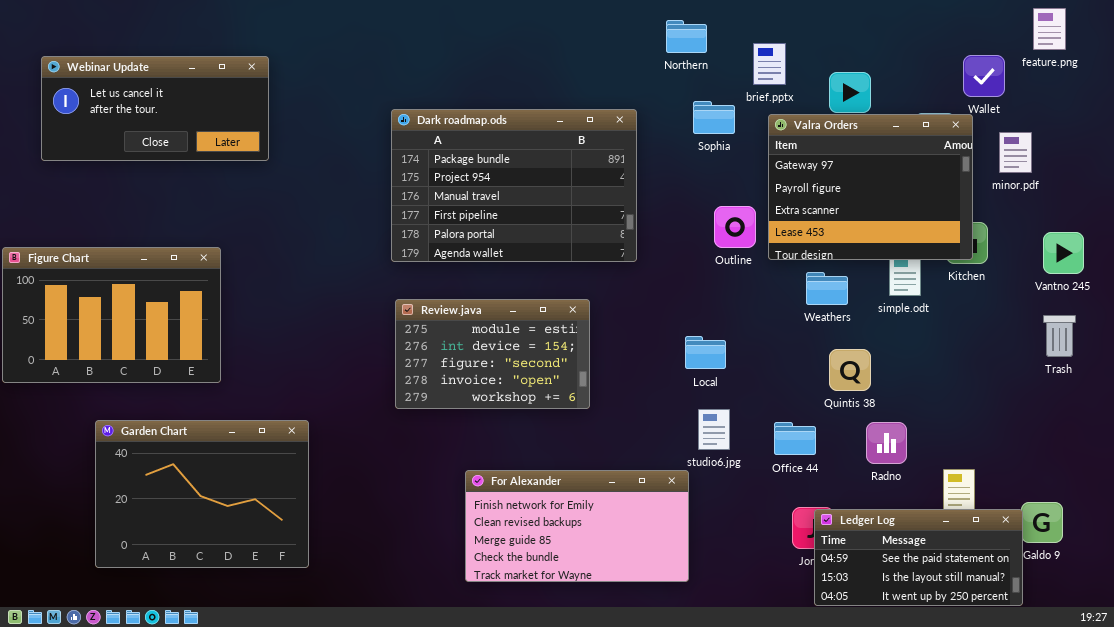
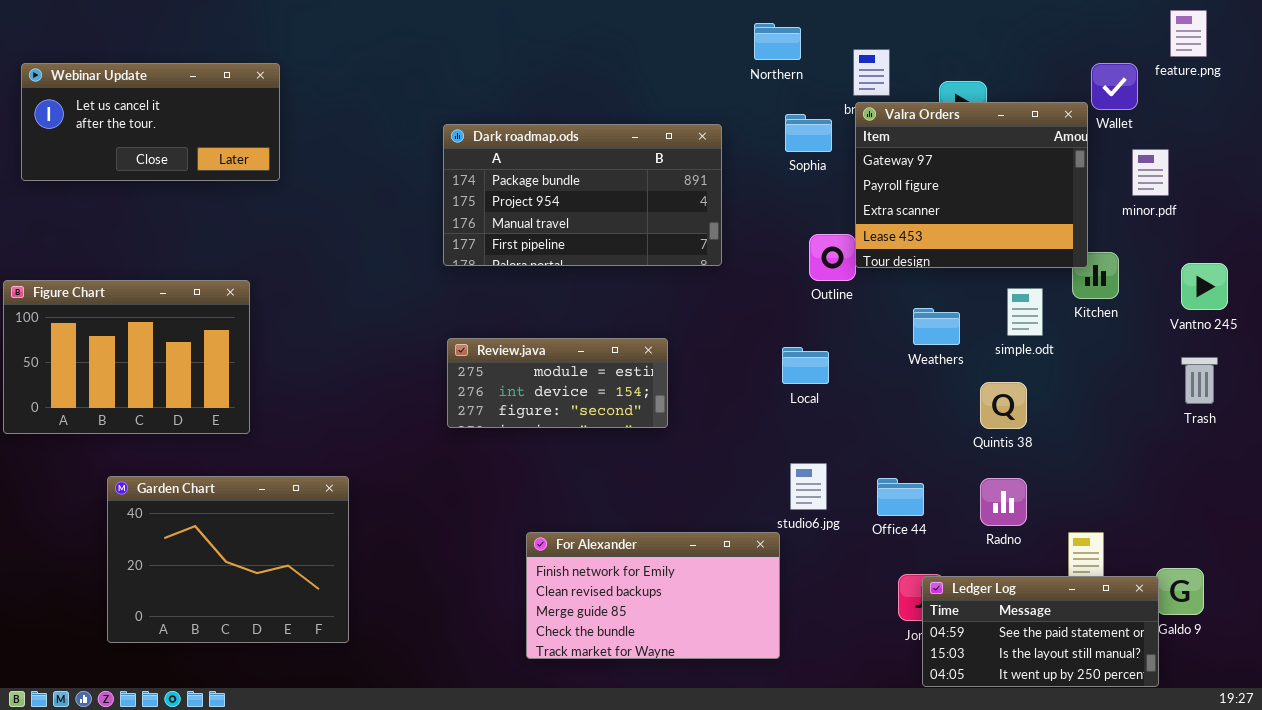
Webinar Update: [41,56,269,161] -> [21,63,280,181], moved
Dark roadmap.ods: [391,109,637,262] -> [443,124,722,266], resized
Valra Orders: [768,114,973,260] -> [855,102,1088,268], moved
Review.java: [395,299,590,409] -> [447,338,668,428], resized
Local: [685,336,726,369] -> [782,347,829,384], moved
Quintis 38: [829,349,871,391] -> [980,382,1027,429], moved

